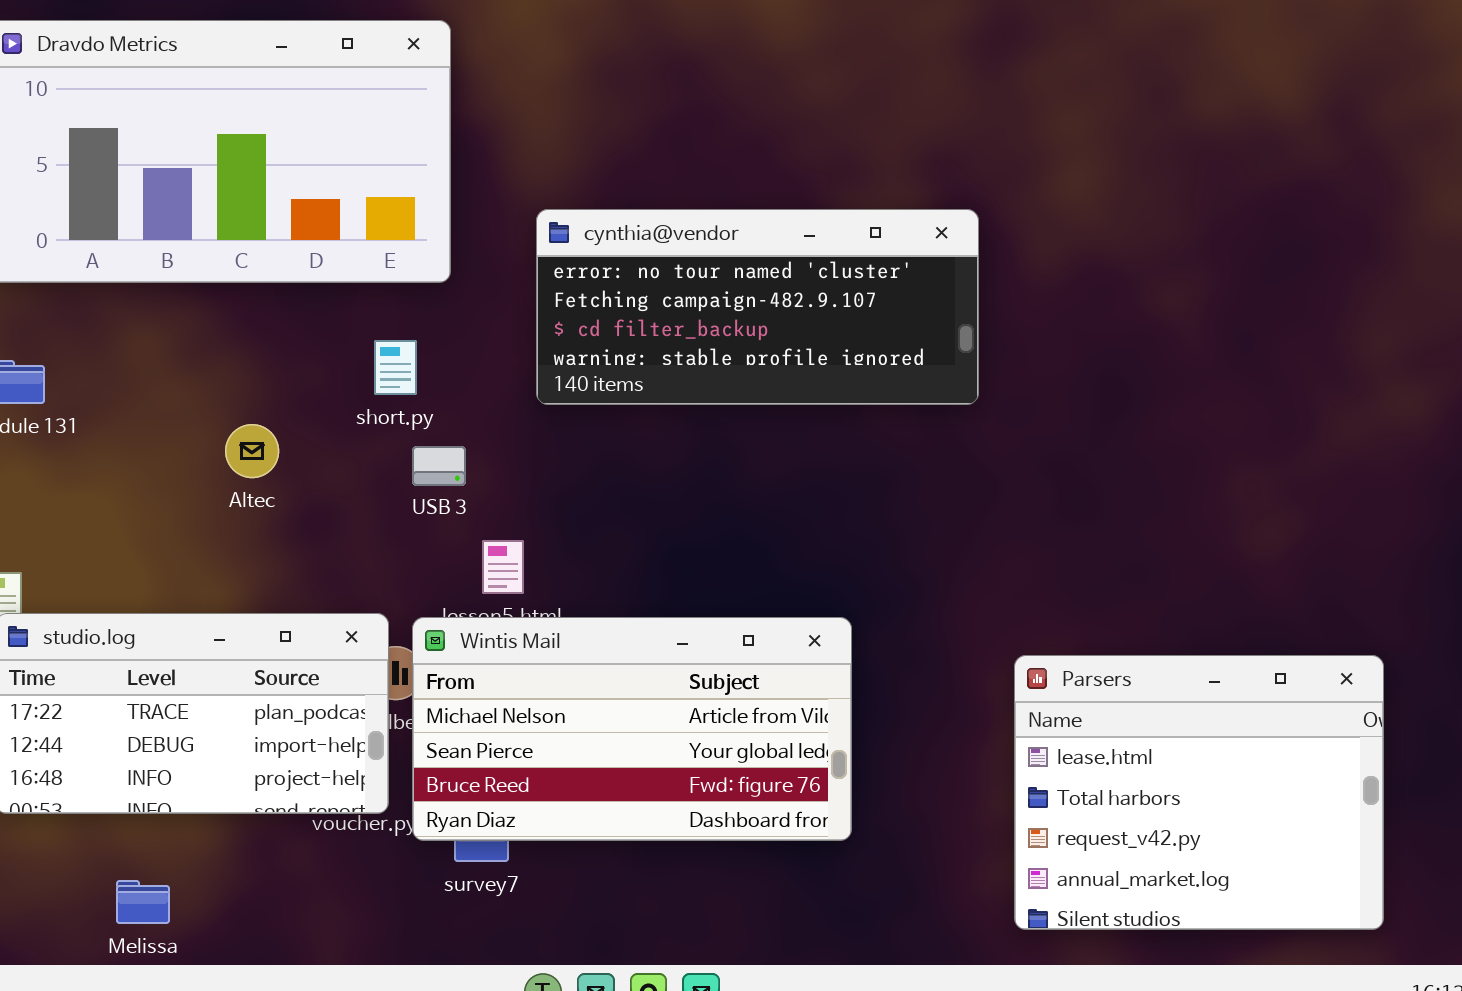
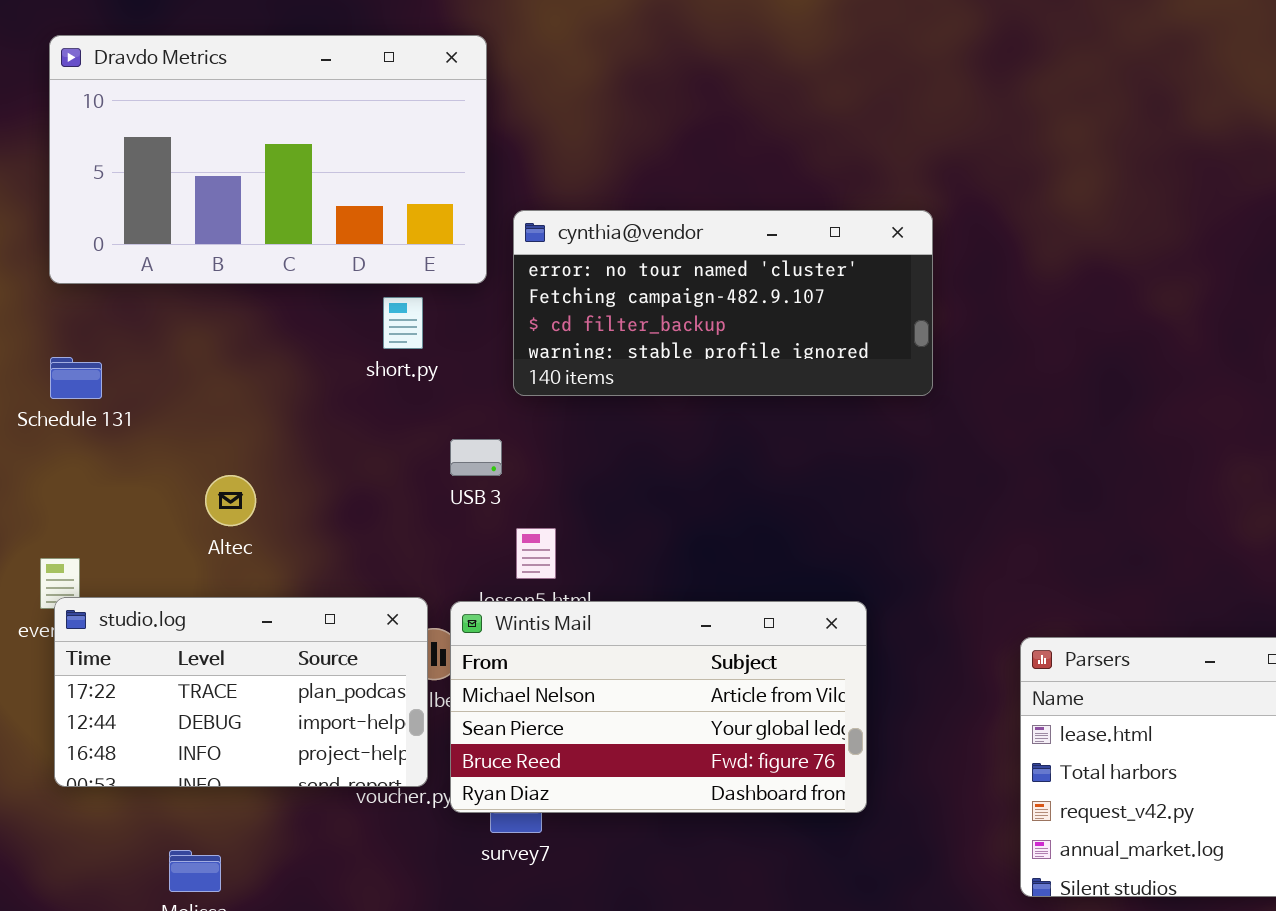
cynthia@vendor: [536,209,979,405] -> [513,210,933,396], moved
short.py: [374,340,417,395] -> [383,297,423,349], moved
Altec: [225,424,279,478] -> [205,475,256,526], moved

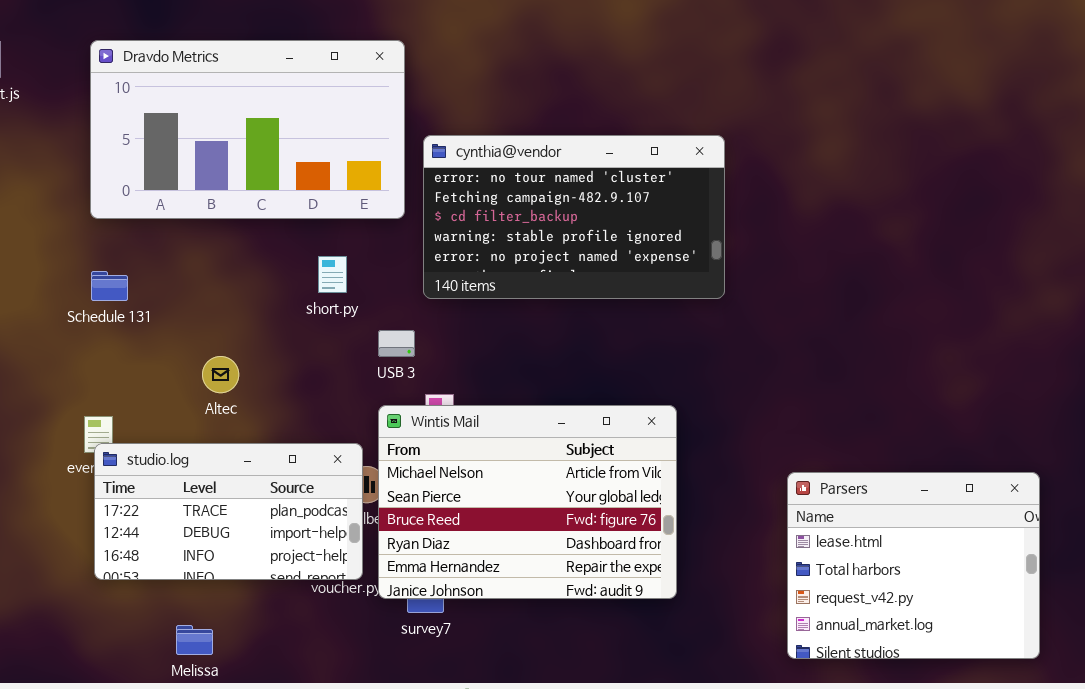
cynthia@vendor: [513,210,933,396] -> [423,135,725,299], resized
short.py: [383,297,423,349] -> [318,256,347,293], moved
Wintis Mail: [450,601,867,813] -> [378,405,677,599], resized

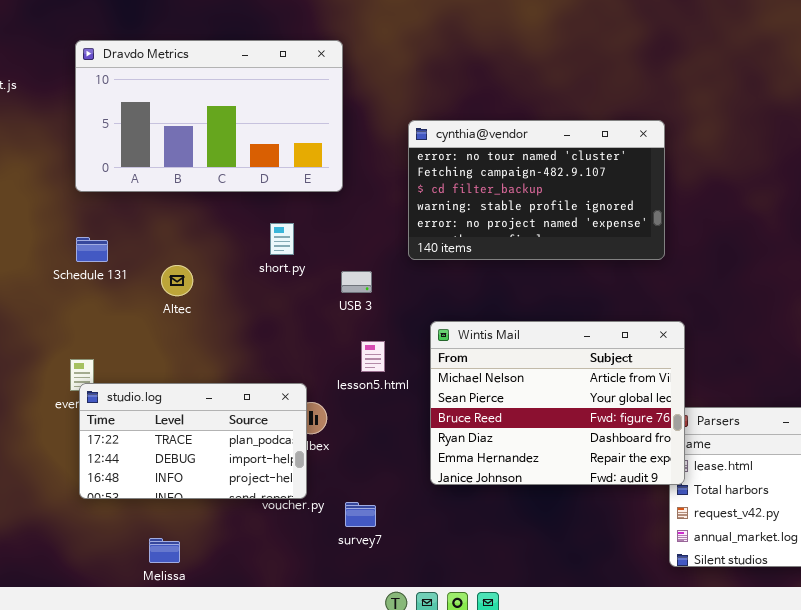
cynthia@vendor: [423,135,725,299] -> [408,120,665,260], moved
USB 3: [378,330,415,357] -> [341,271,372,293], moved
Altec: [202,356,239,393] -> [161,265,193,296], moved
Wintis Mail: [378,405,677,599] -> [430,321,685,485], moved

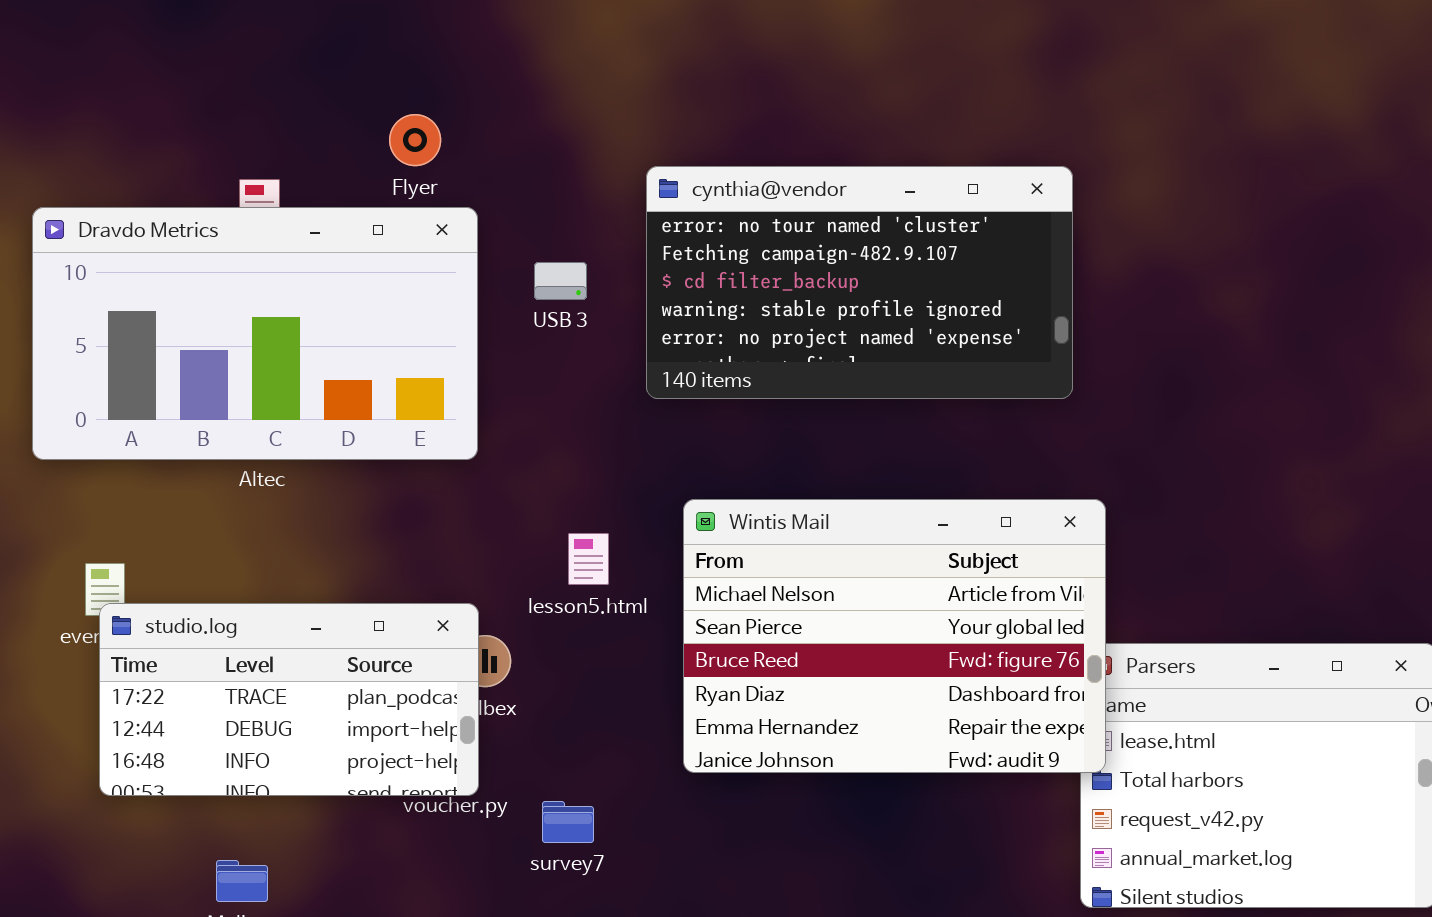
Dravdo Metrics: [75,40,343,192] -> [32,207,478,460], moved
USB 3: [341,271,372,293] -> [534,262,587,300], moved

